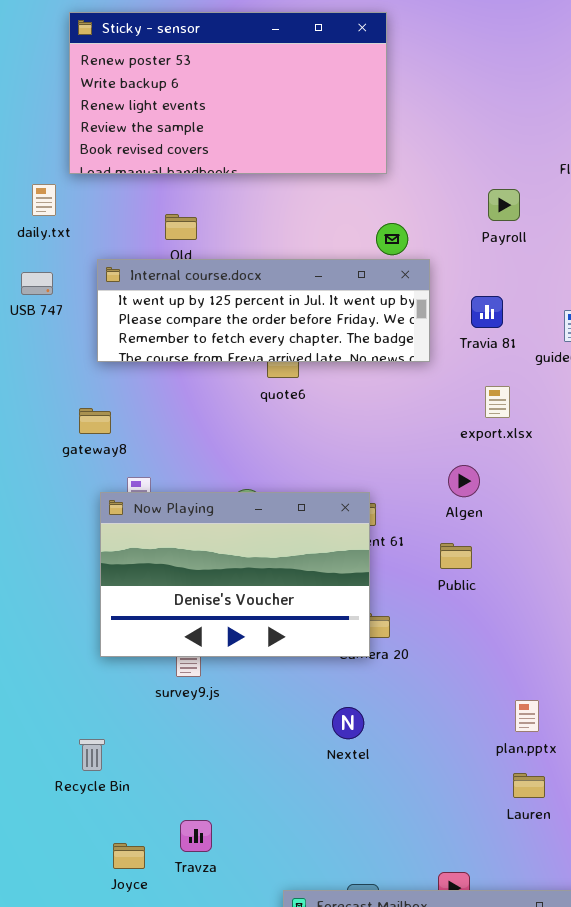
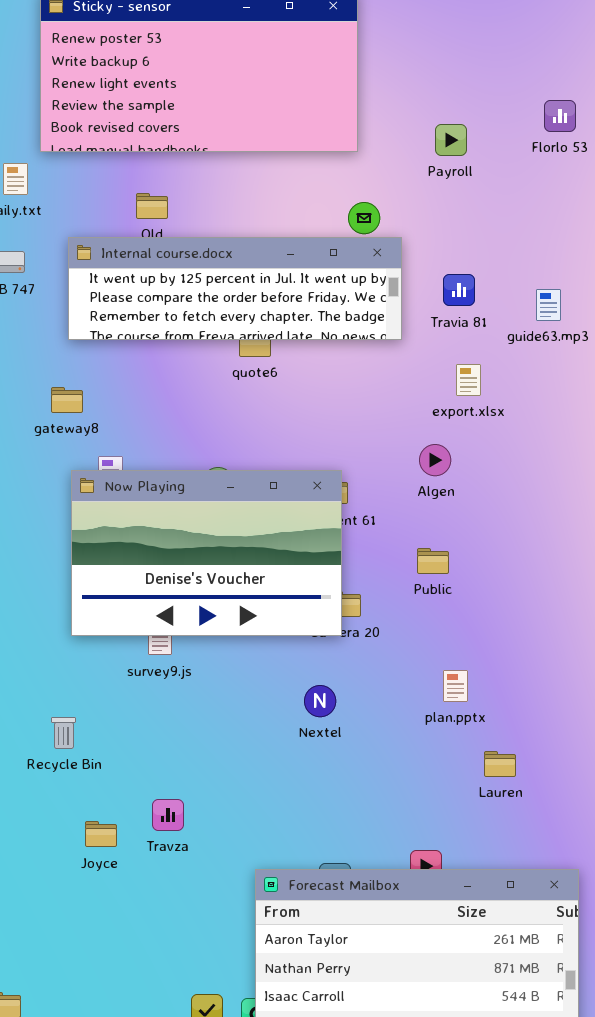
Payroll: [488,189,520,221] -> [435,124,467,156], moved
Public: [440,543,472,569] -> [417,548,449,574], moved
plan.pptx: [515,700,539,732] -> [443,670,468,702], moved

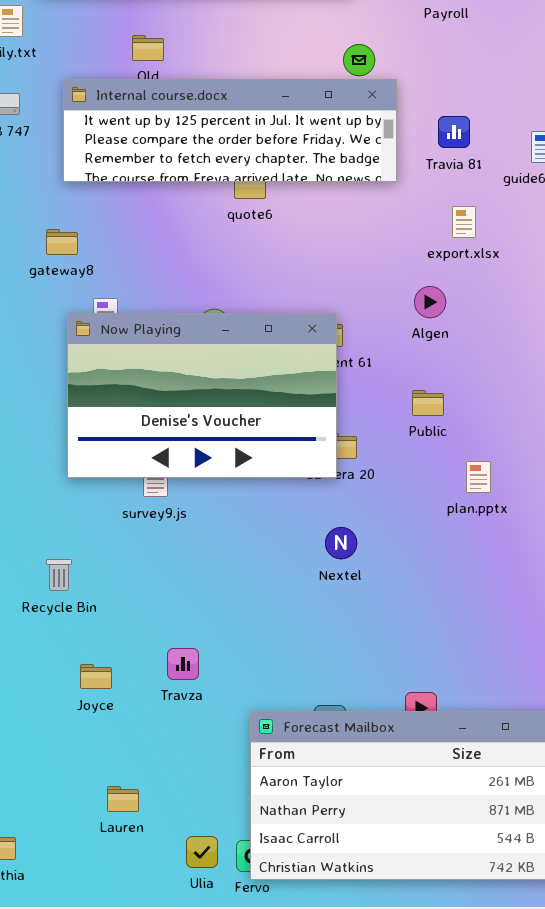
plan.pptx: [443,670,468,702] -> [466,461,491,493], moved
Nextel: [304,685,336,717] -> [325,527,357,559], moved
Lauren: [484,751,516,777] -> [107,786,139,812], moved
Travza: [152,799,184,831] -> [167,648,199,680], moved

